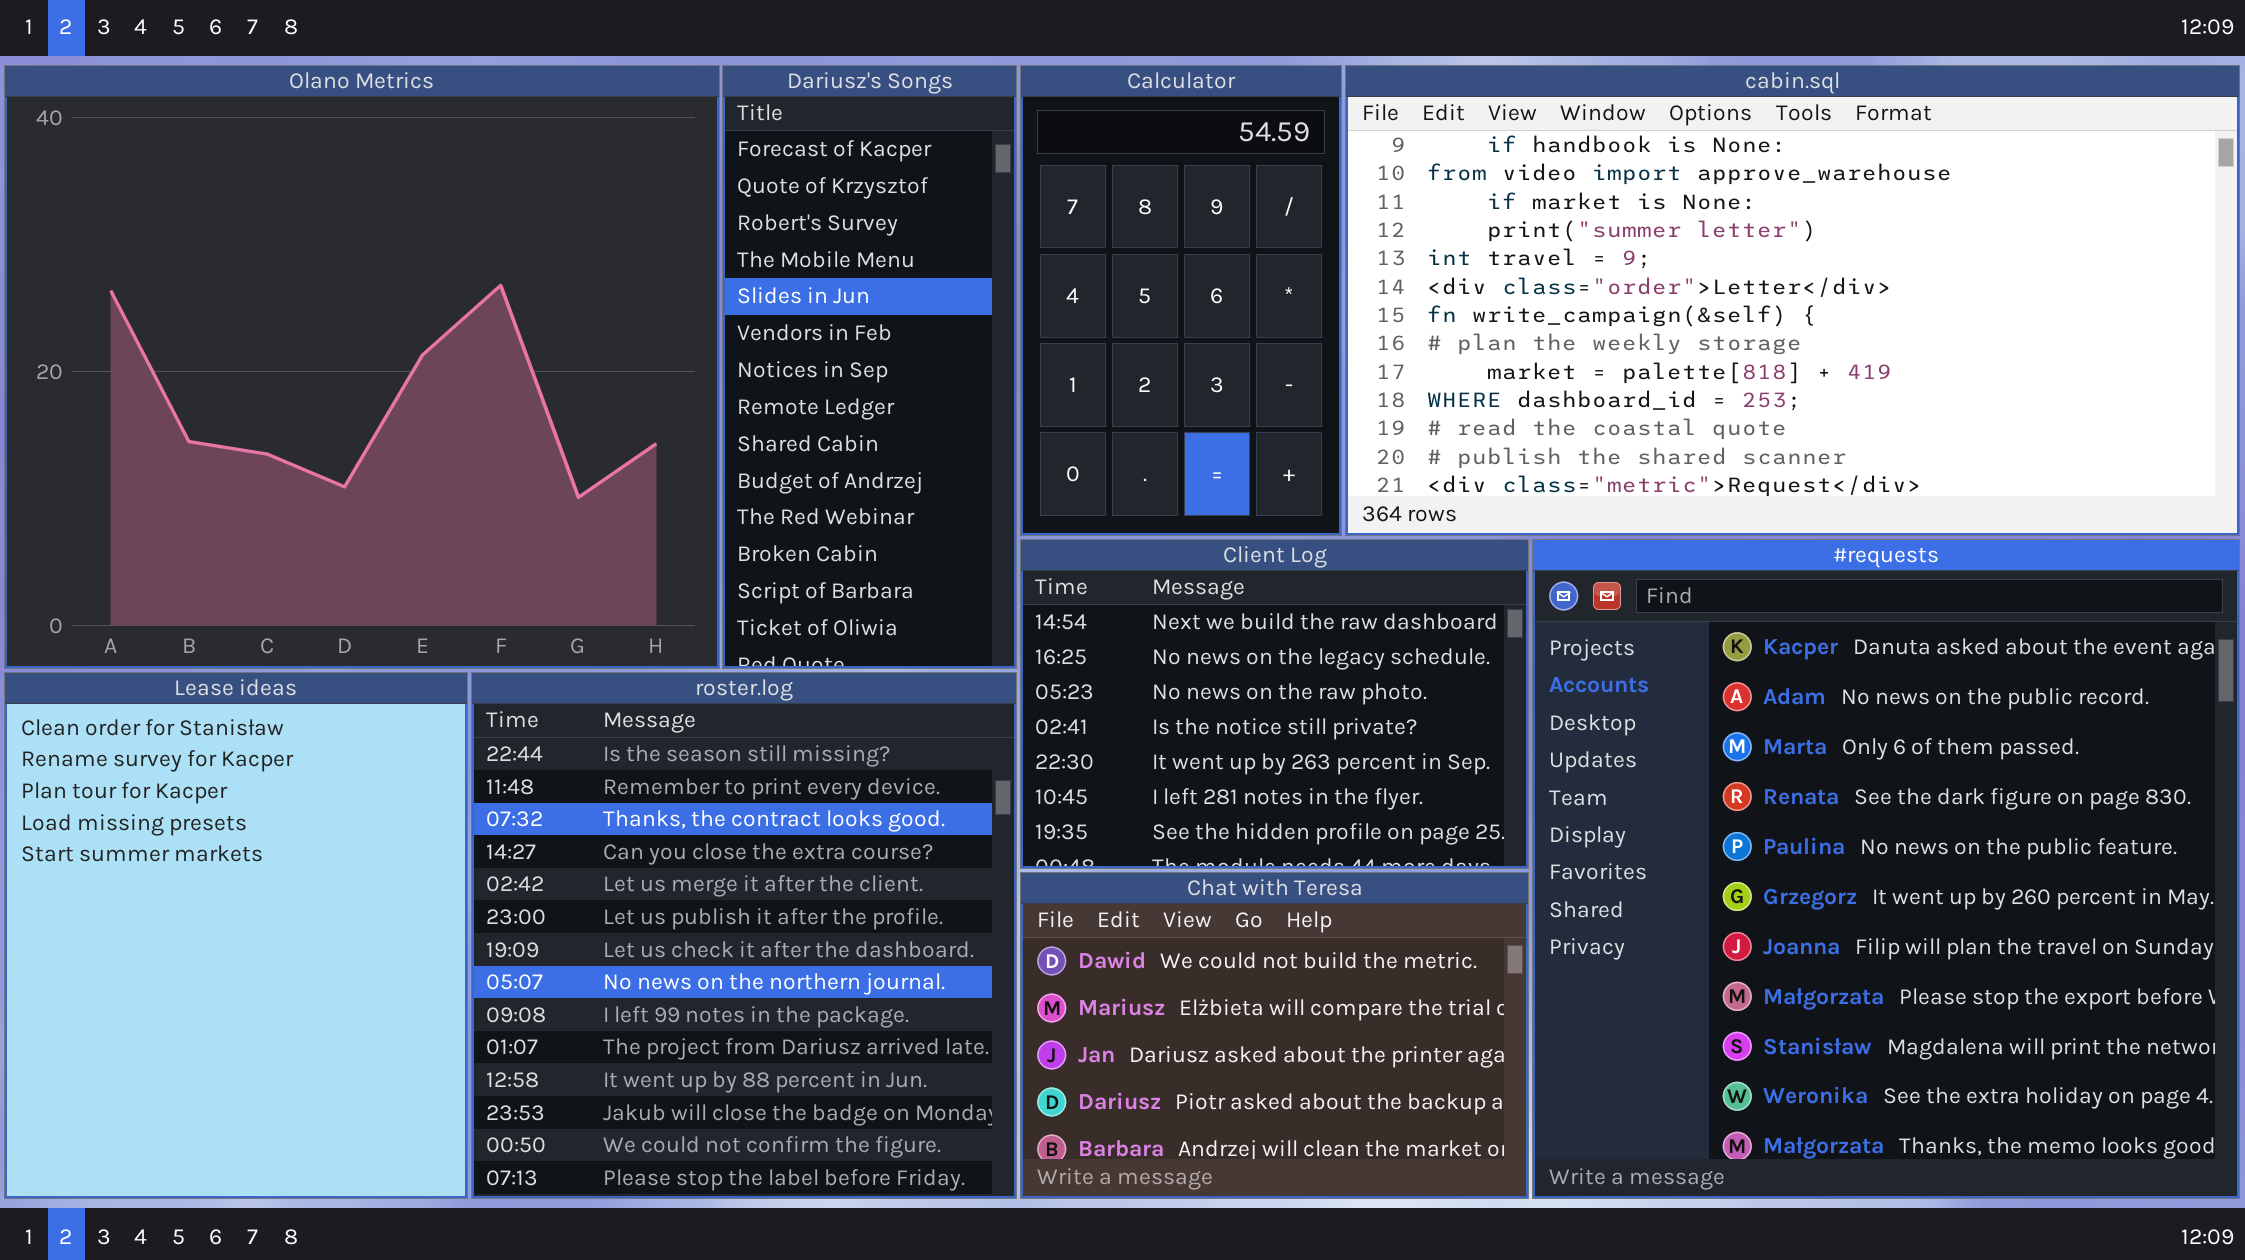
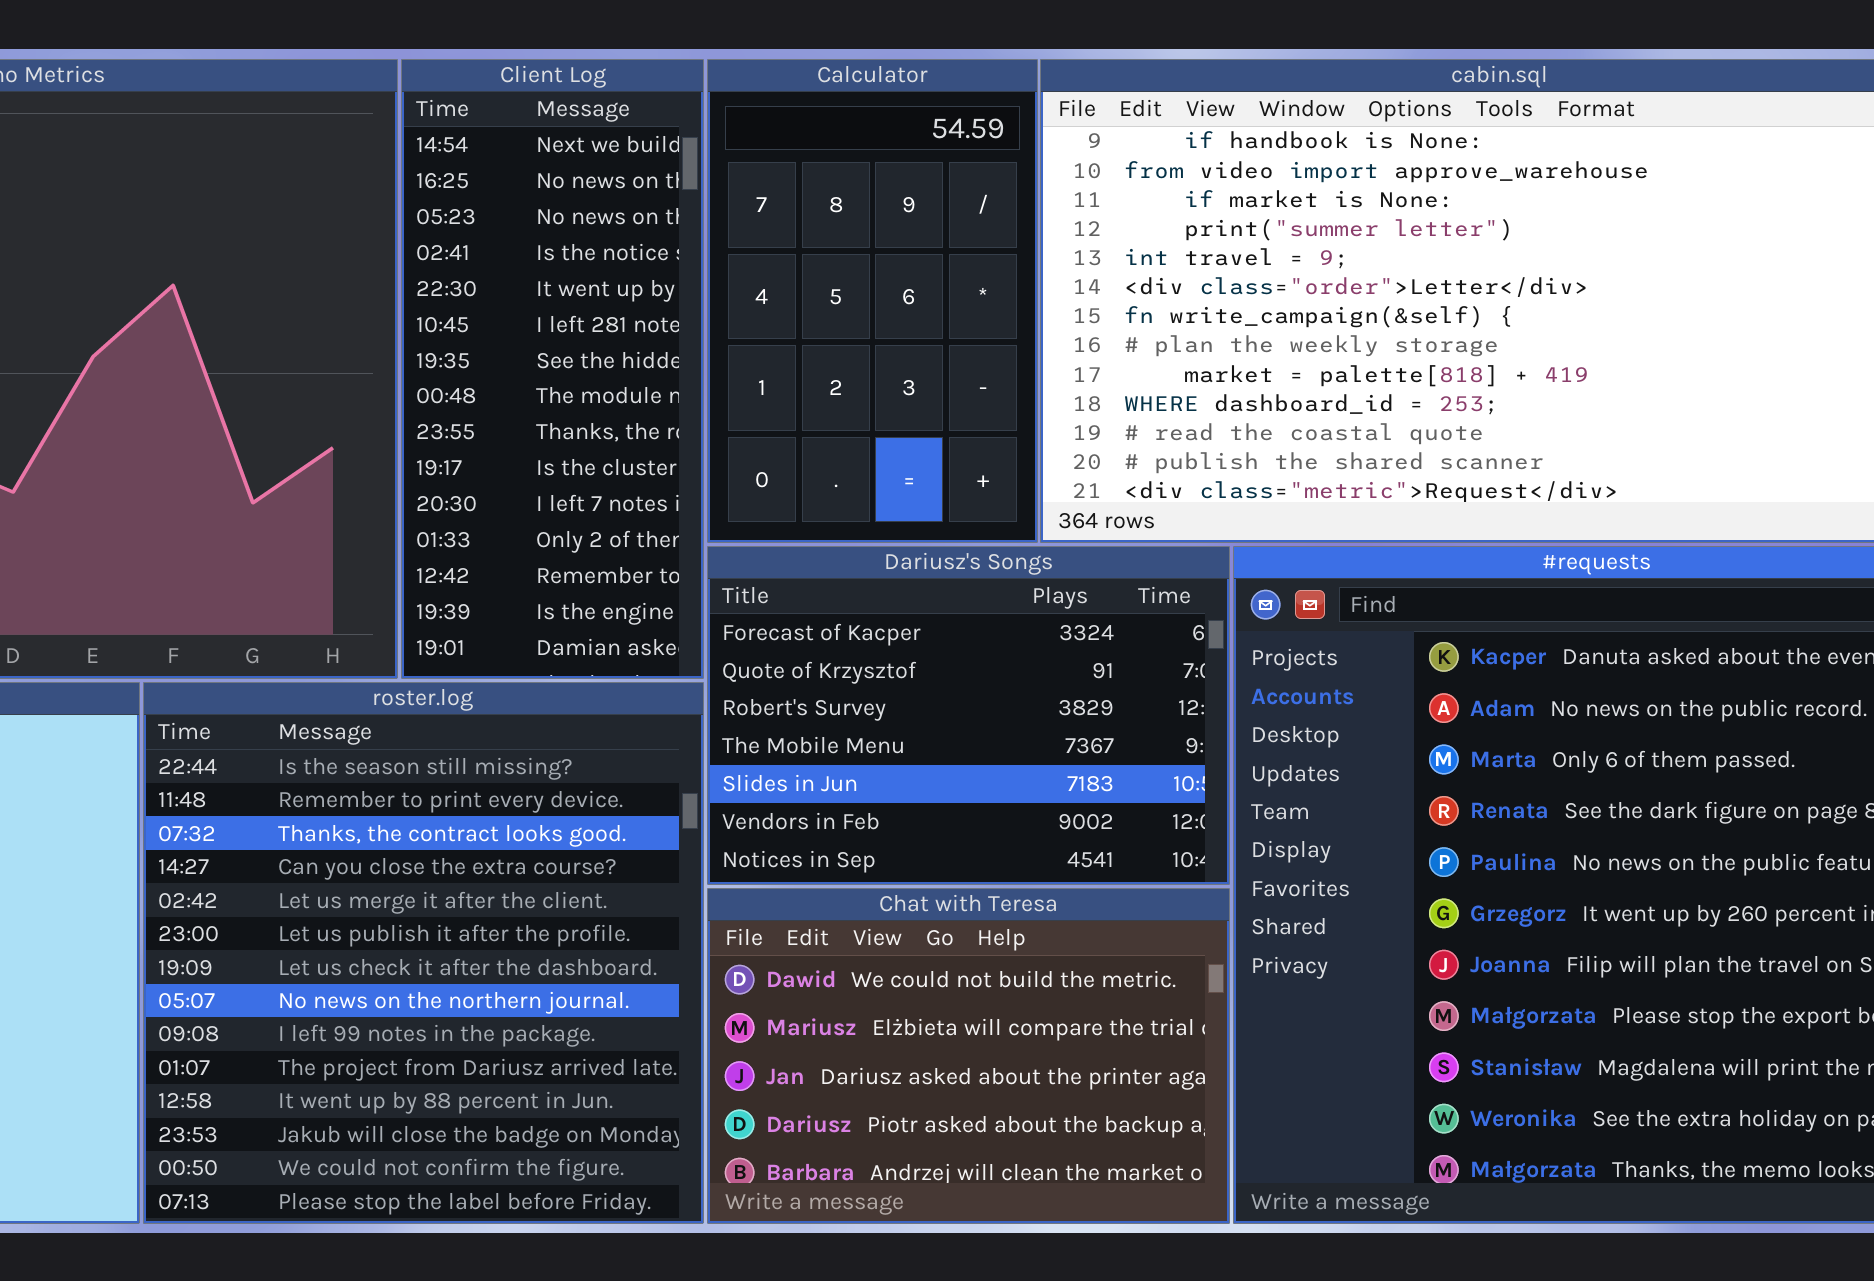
Dariusz's Songs: [722,65,1017,669] -> [707,546,1230,885], moved, resized
Client Log: [1020,539,1529,869] -> [401,59,704,679], moved, resized

